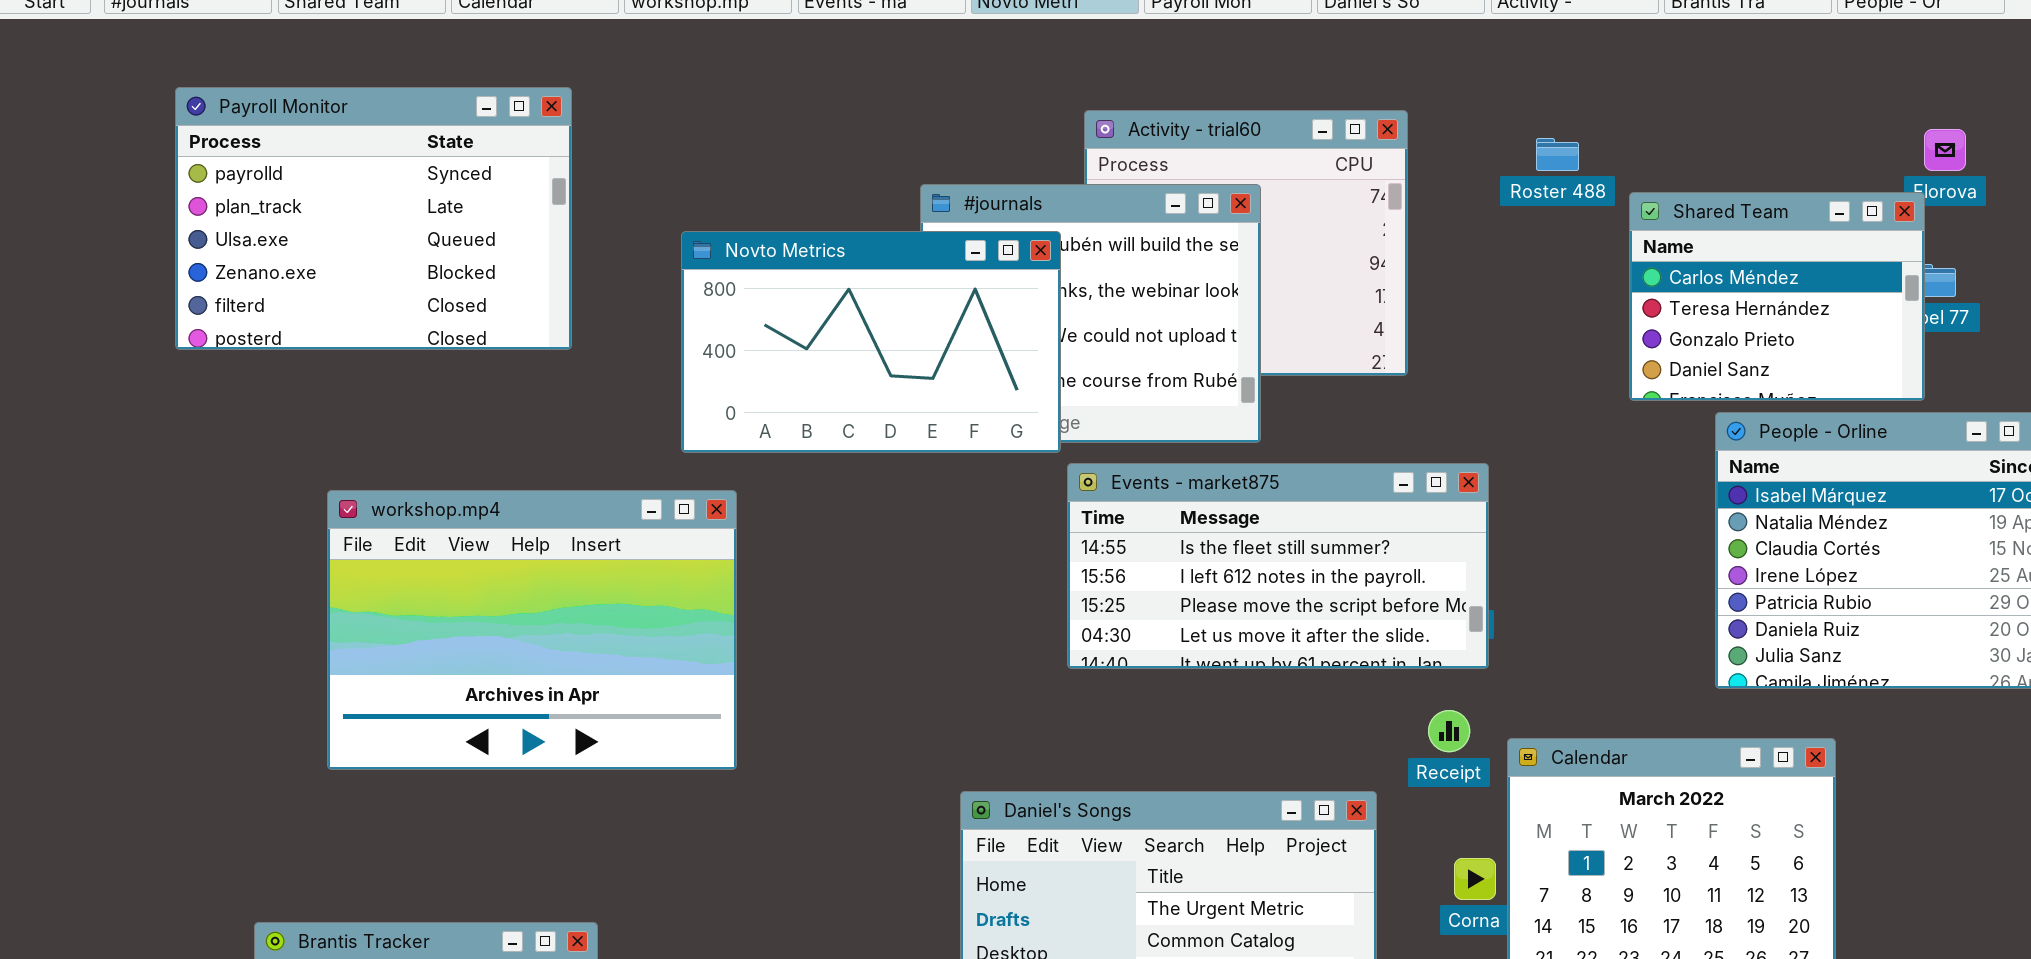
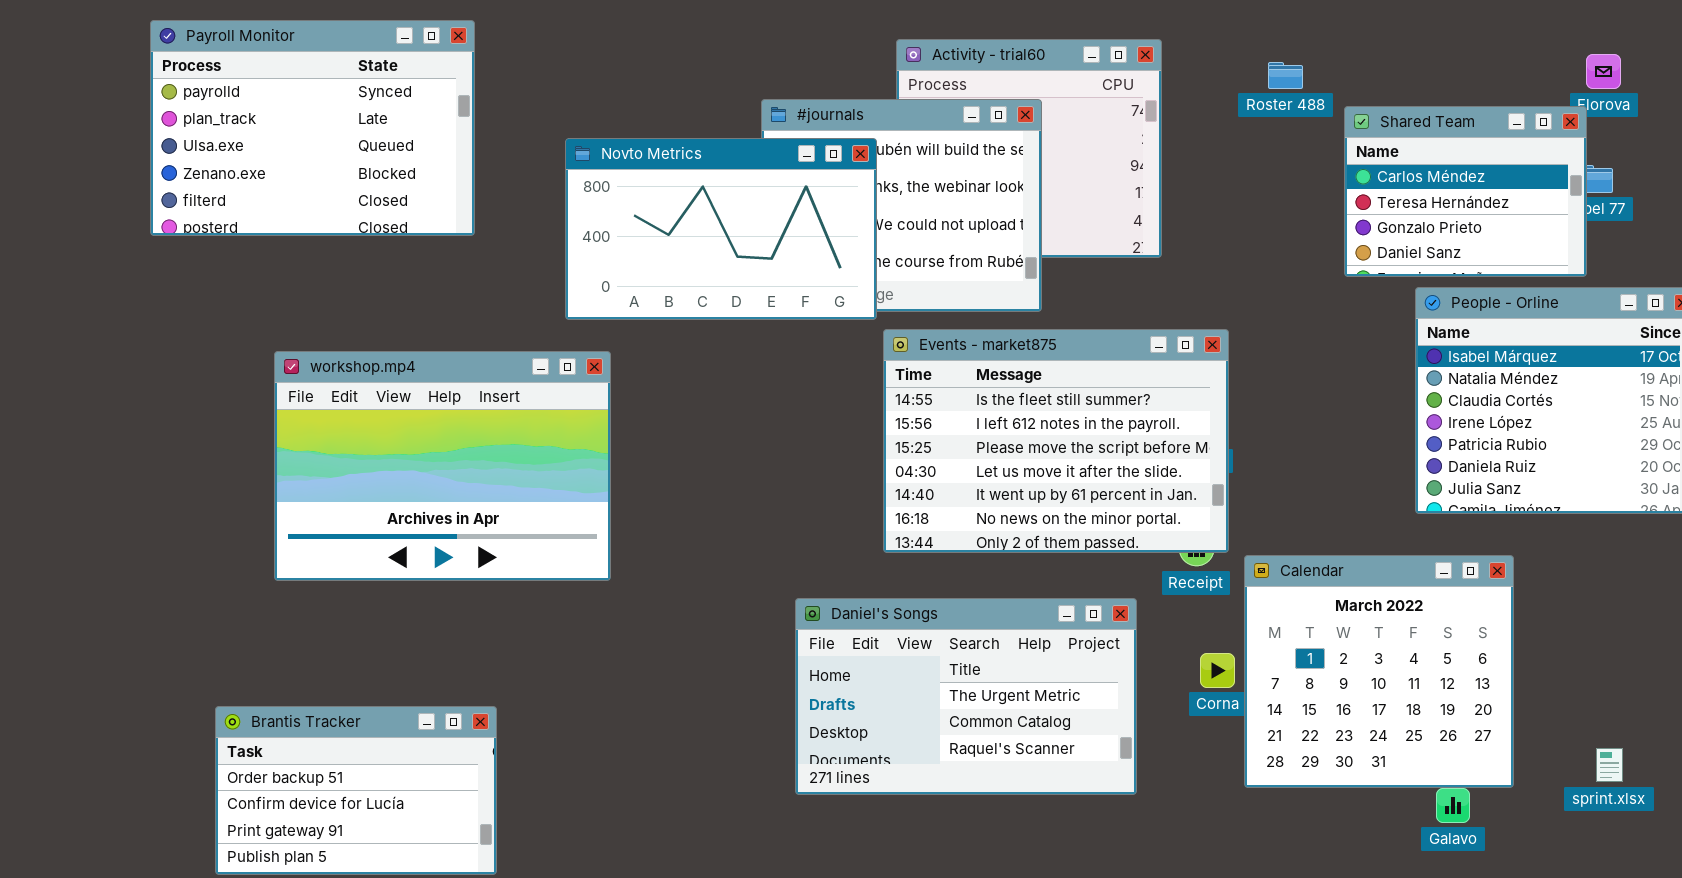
Events - market875: [1067,463,1489,669] -> [883,329,1229,553], resized

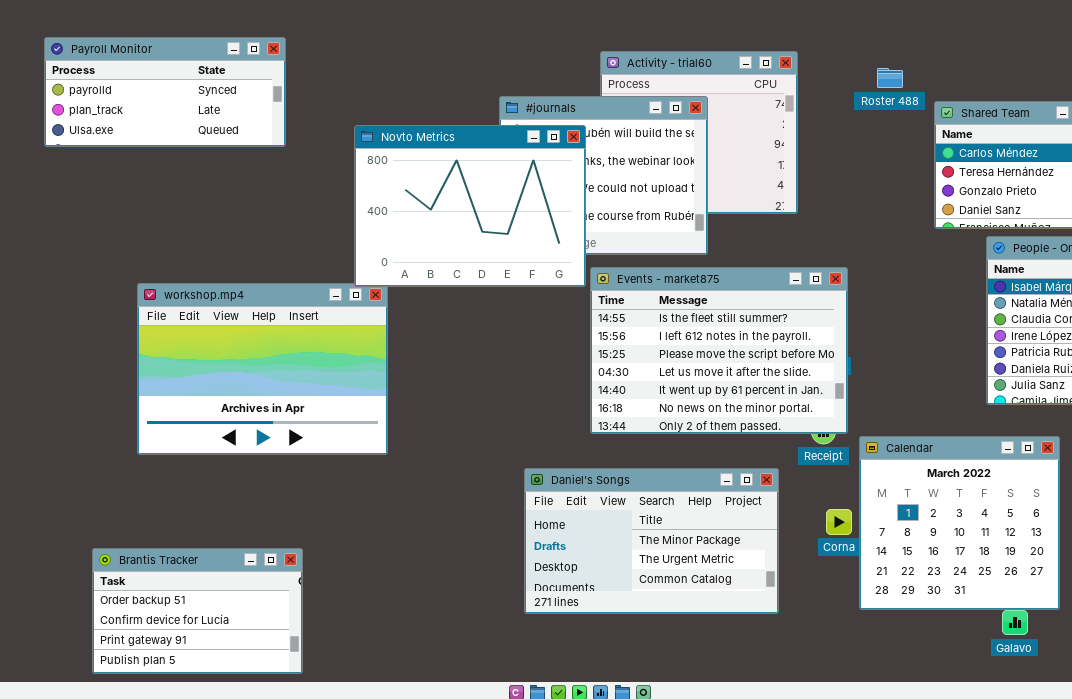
Payroll Monitor: [150,20,475,236] -> [44,37,286,147], resized
Novto Metrics: [565,138,877,320] -> [354,125,586,287], resized
Daniel's Songs: [795,598,1137,795] -> [524,468,779,614], scrolled up 1 row

